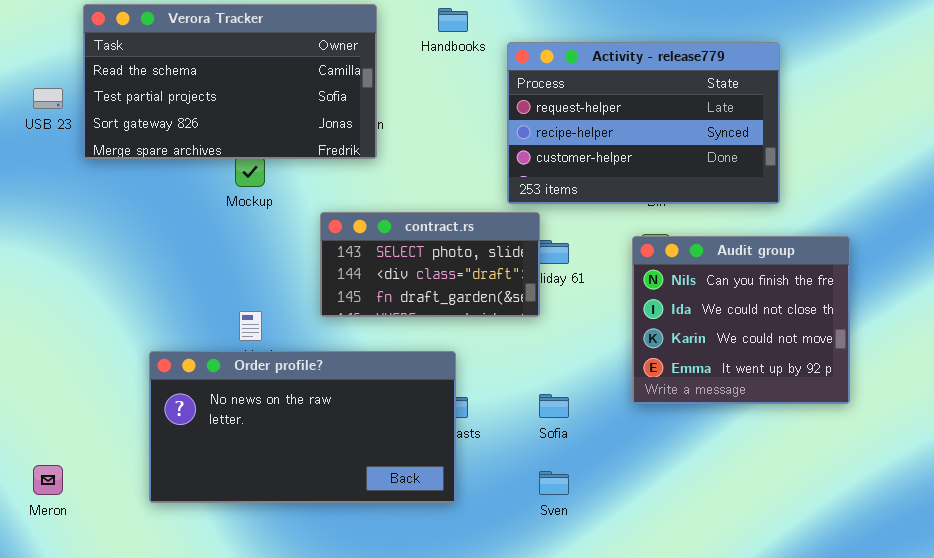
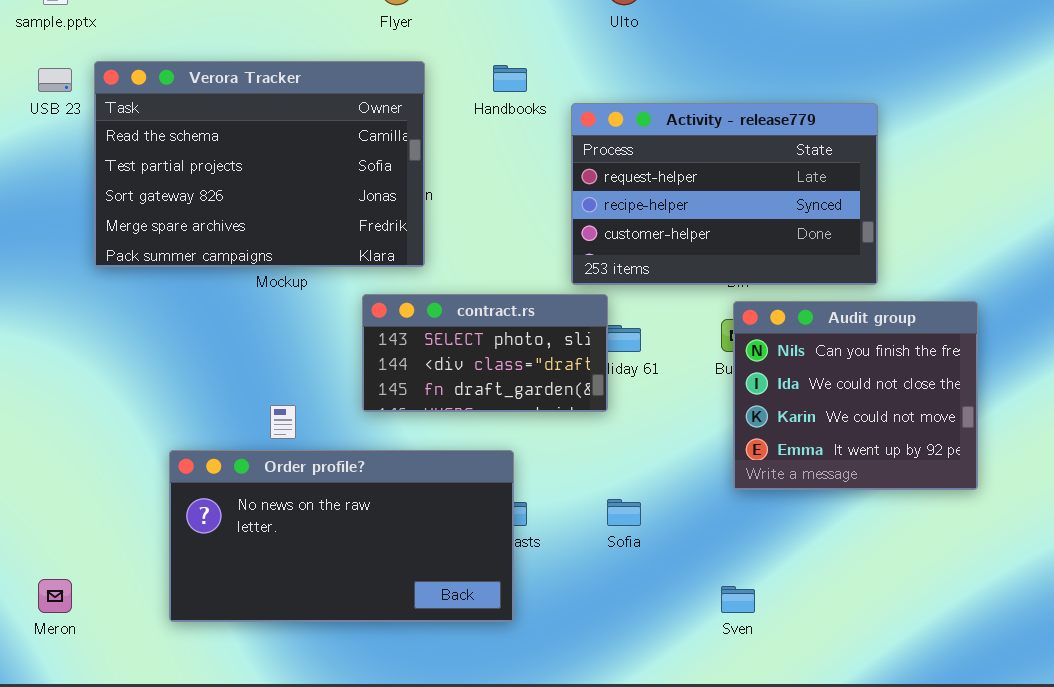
Verora Tracker: [83,4,377,159] -> [94,61,425,267], resized
USB 23: [33,88,63,109] -> [38,68,72,92], moved
Audit group: [632,236,850,404] -> [733,301,978,490], moved
Sven: [539,471,569,495] -> [721,586,755,613], moved

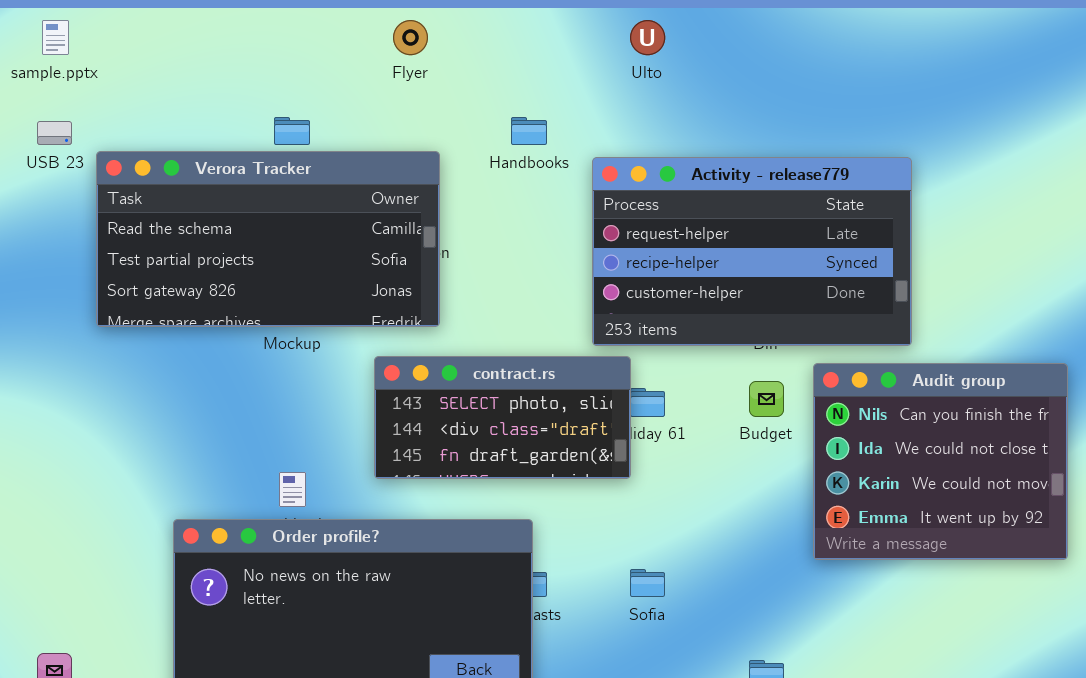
Verora Tracker: [94,61,425,267] -> [96,151,440,327], resized
Audit group: [733,301,978,490] -> [813,363,1068,560], moved

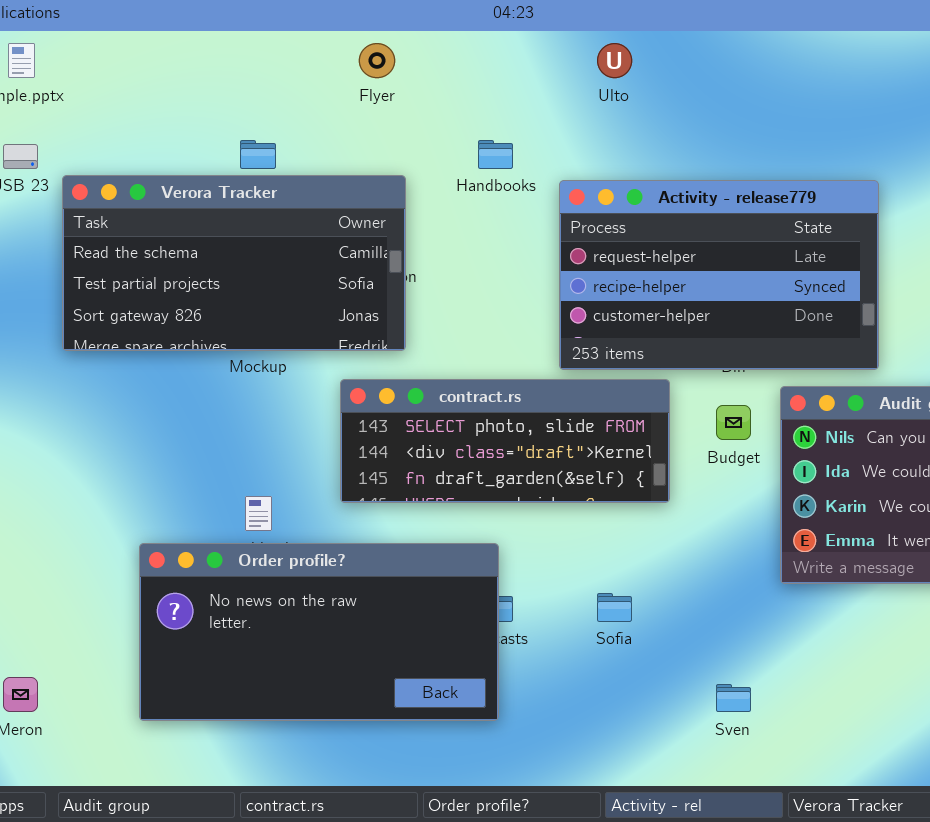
contract.rs: [374,356,631,479] -> [340,379,670,503], resized

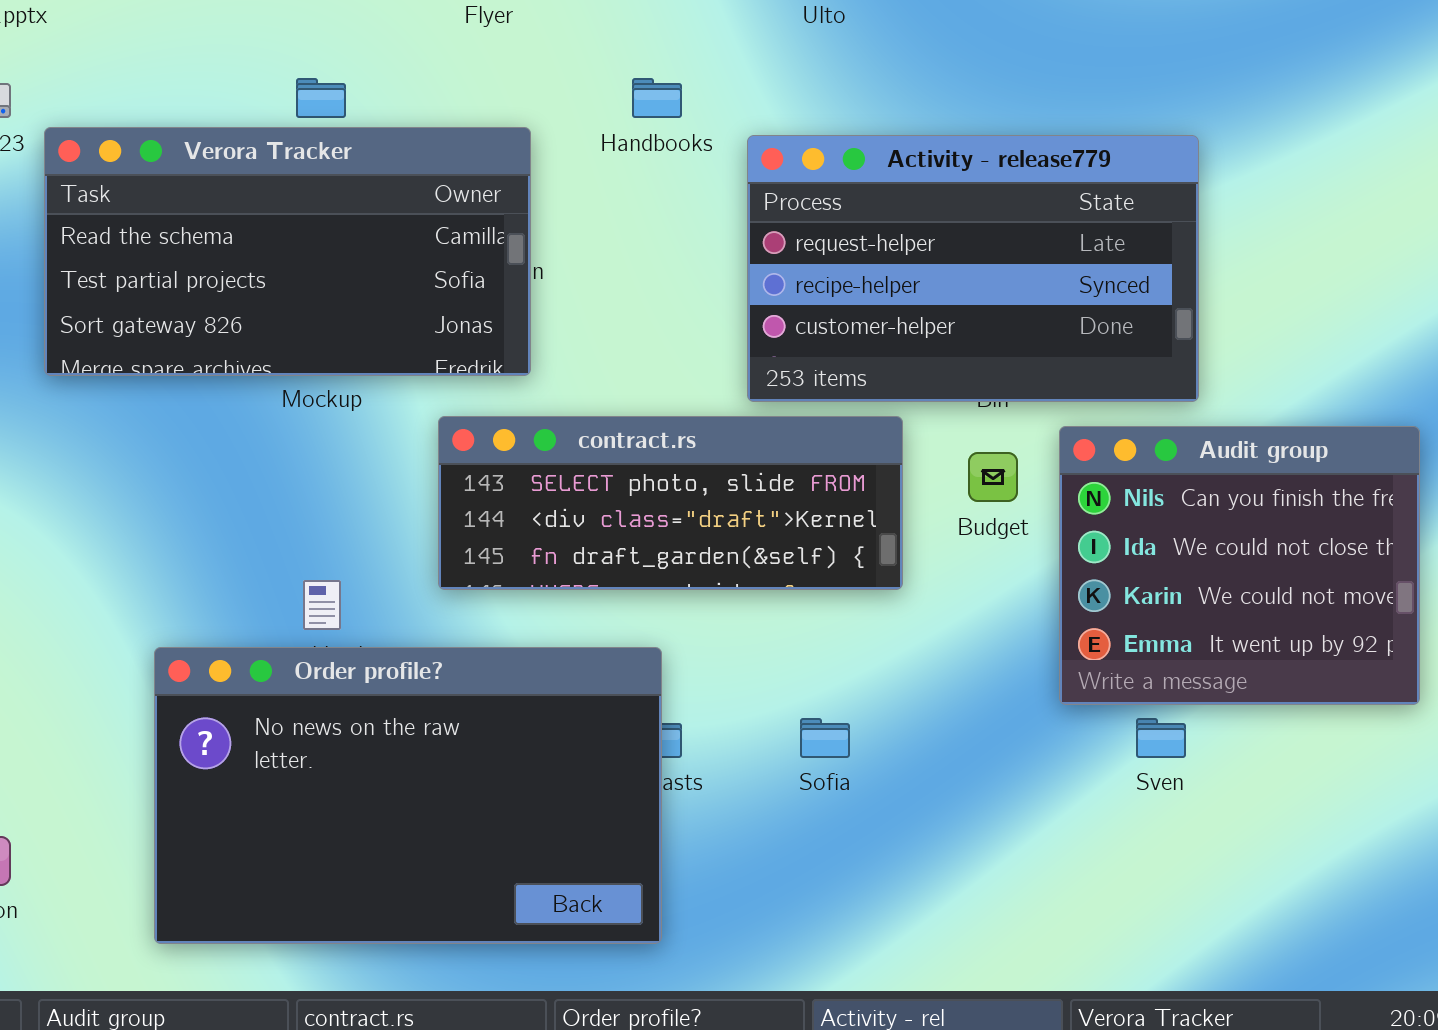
Order profile?: [139,543,499,721] -> [154,647,662,944], resized
Sven: [716,684,751,712] -> [1136,718,1186,758], moved

